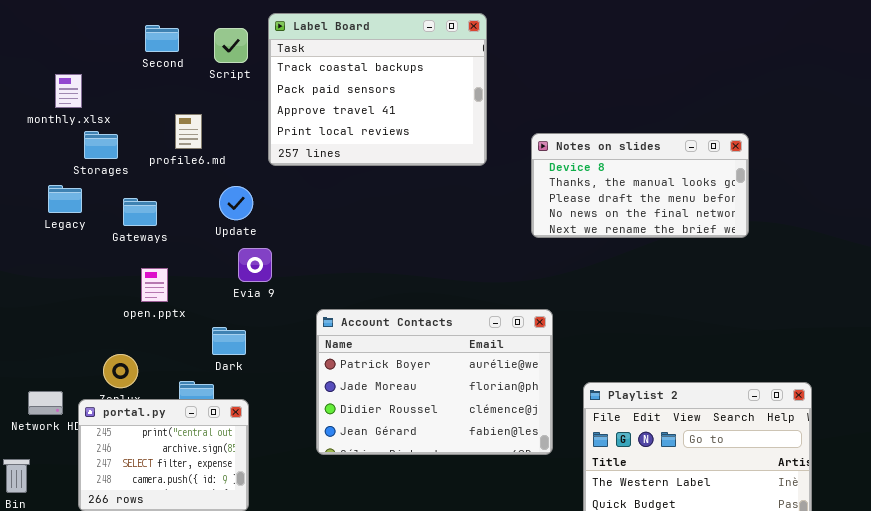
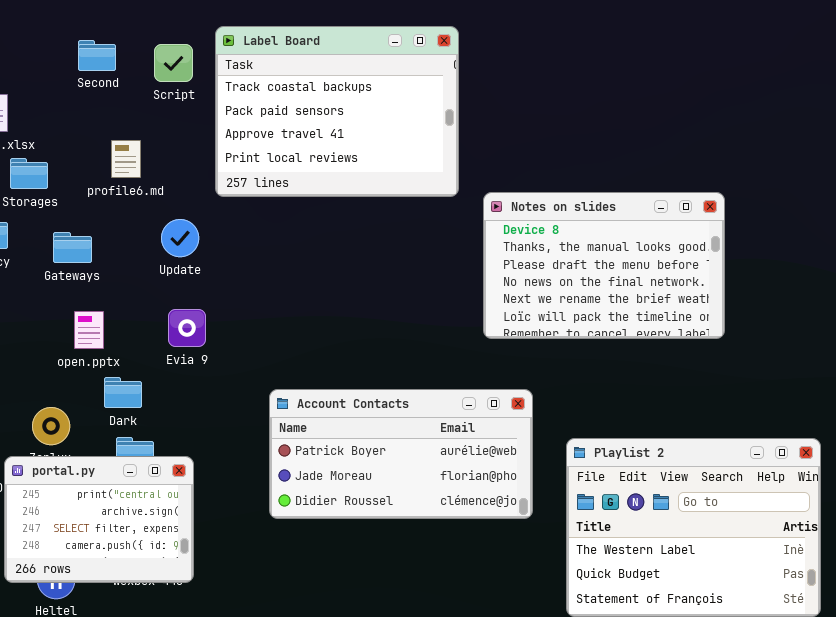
Notes on slides: [531,133,749,238] -> [483,192,725,339], moved, resized
Evia 9: [238,248,272,282] -> [168,309,206,347], moved
Account Contacts: [316,309,553,455] -> [269,389,533,519], resized
Dark: [212,327,246,355] -> [104,377,142,408], moved

